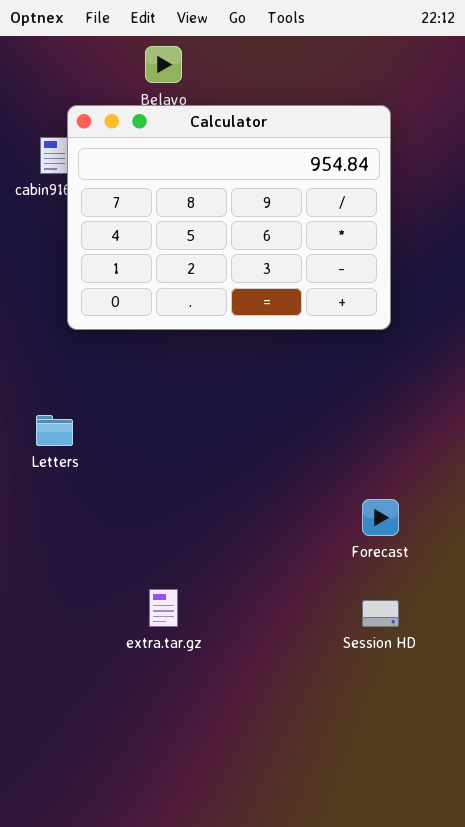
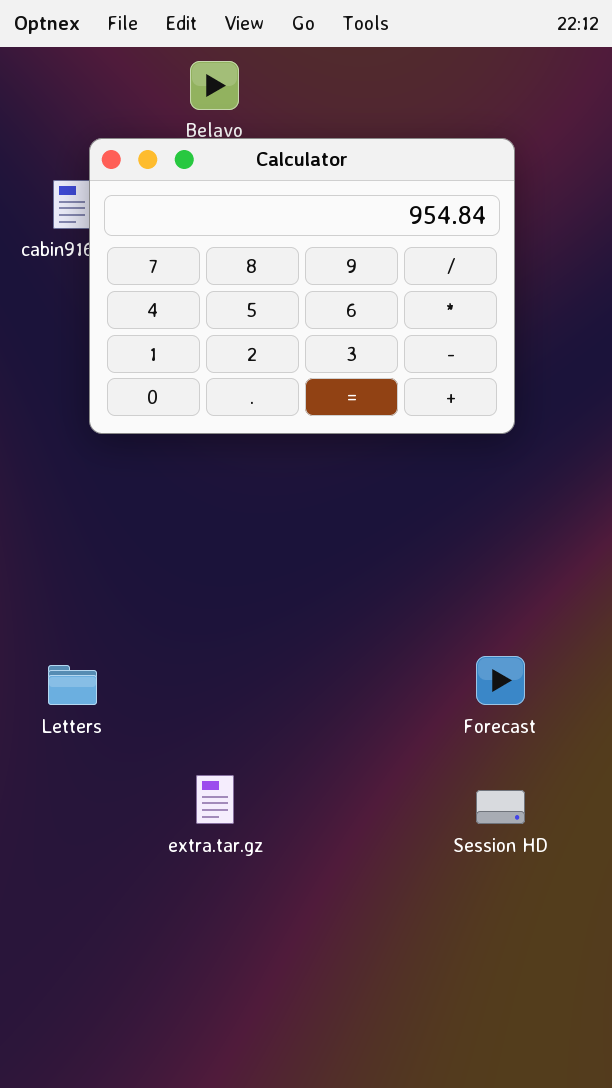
Letters: [36,415,73,446] -> [48,665,97,705], moved

